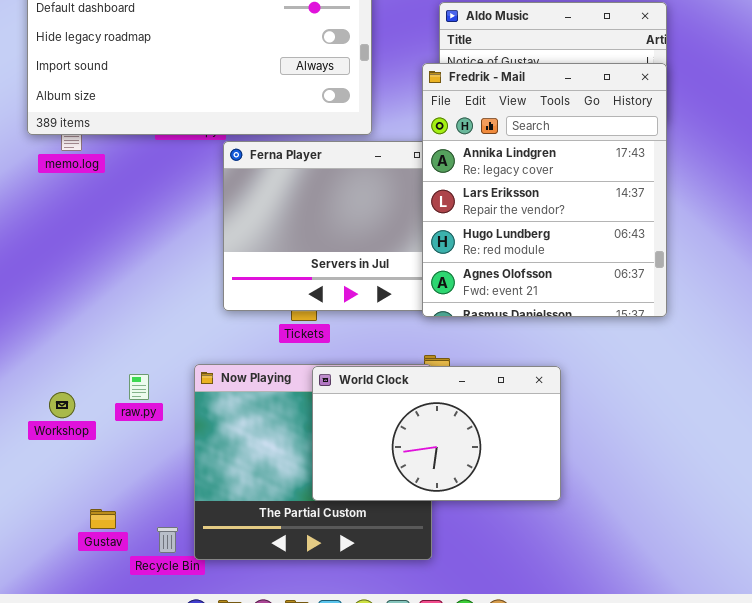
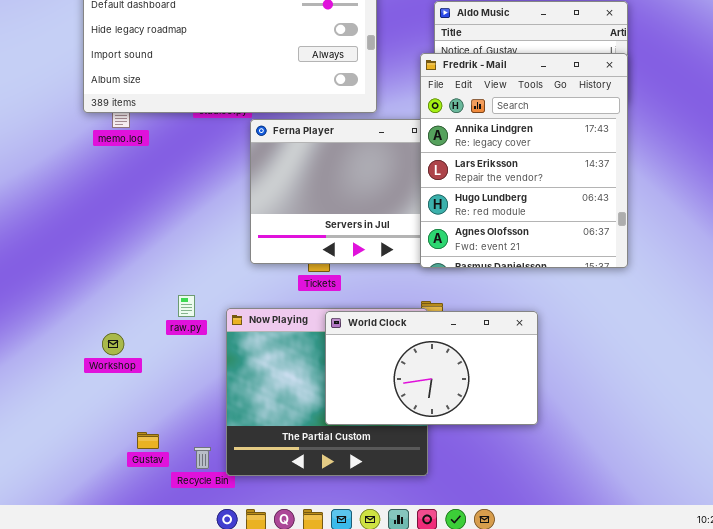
raw.py: [129,374,149,400] -> [178,295,195,317], moved

